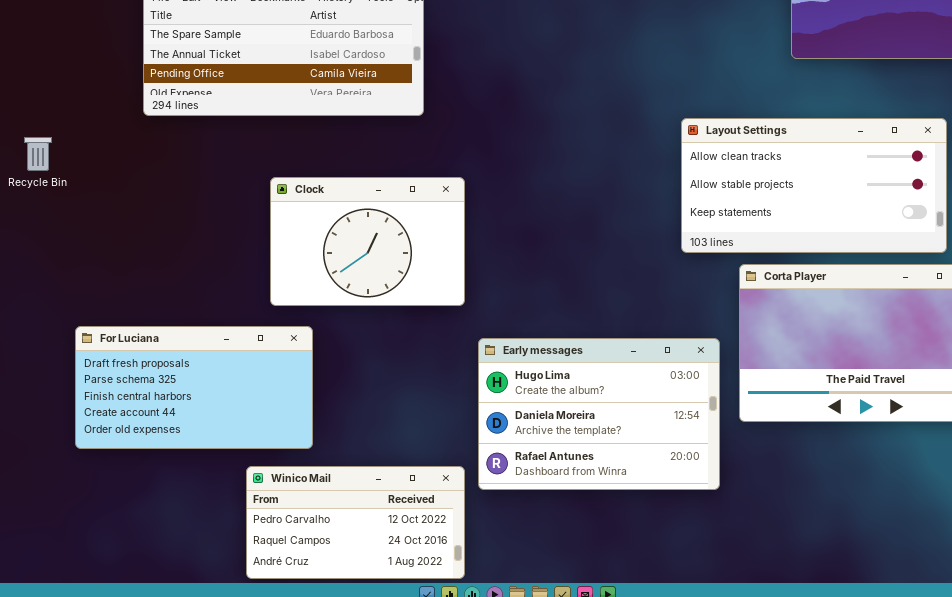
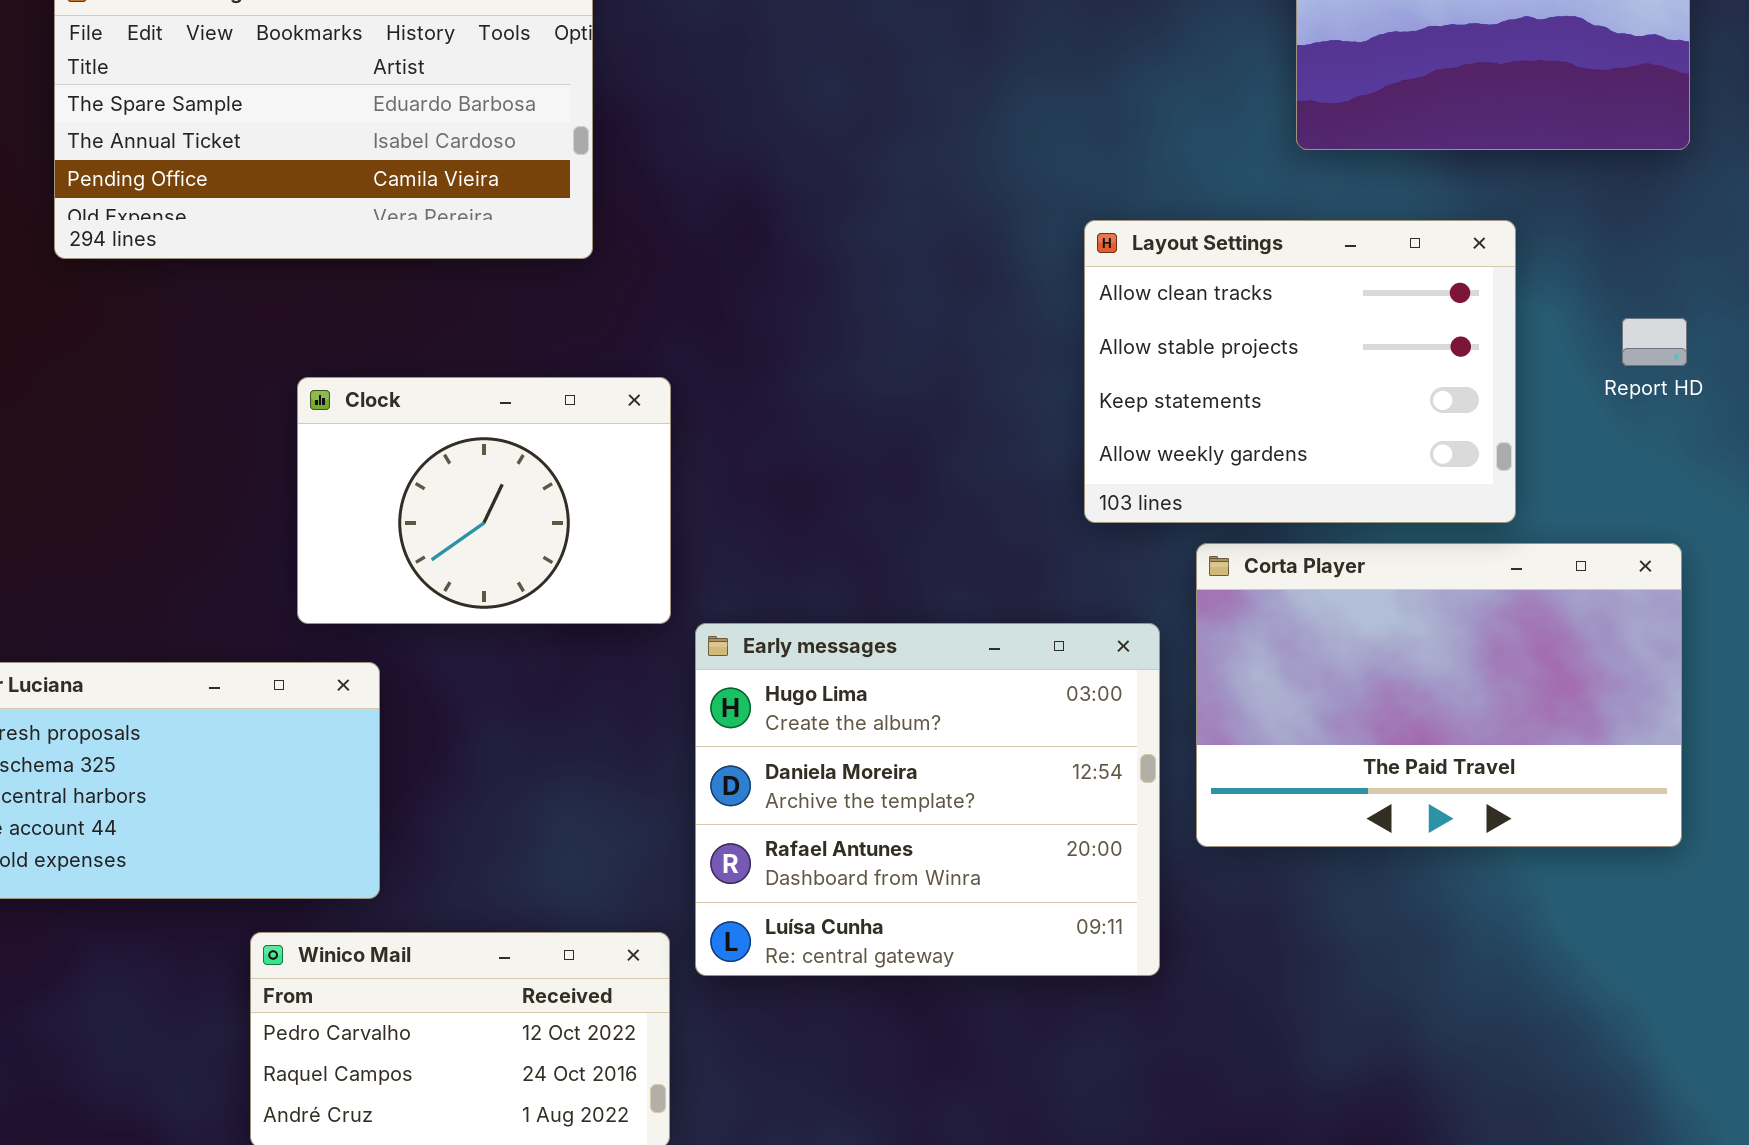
Layout Settings: [681,118,947,253] -> [1084,220,1516,523], resized
Early messages: [478,338,720,490] -> [695,623,1160,976], resized

